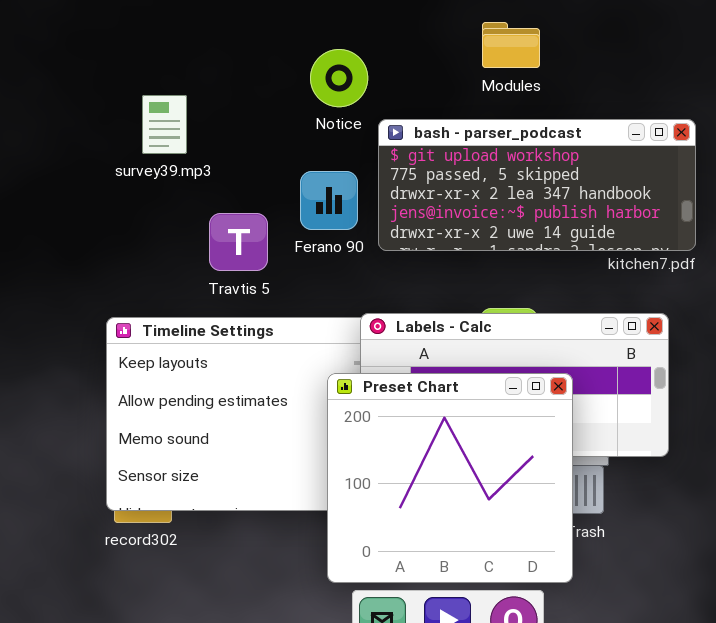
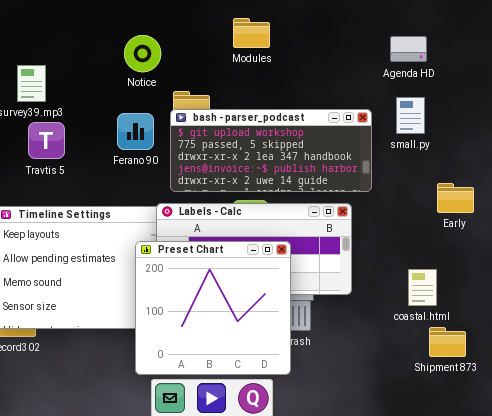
bash - parser_podcast: [378,119,696,251] -> [170,109,372,192], moved
Travtis 5: [209,213,268,271] -> [28,122,65,159], moved

